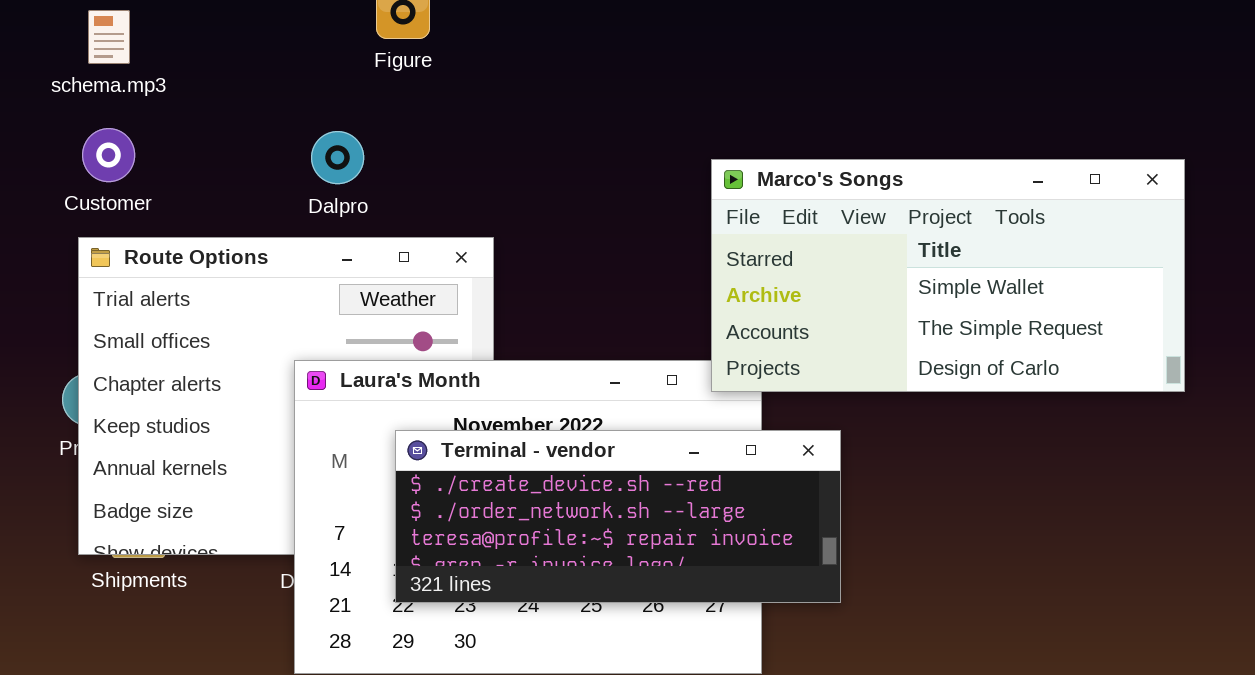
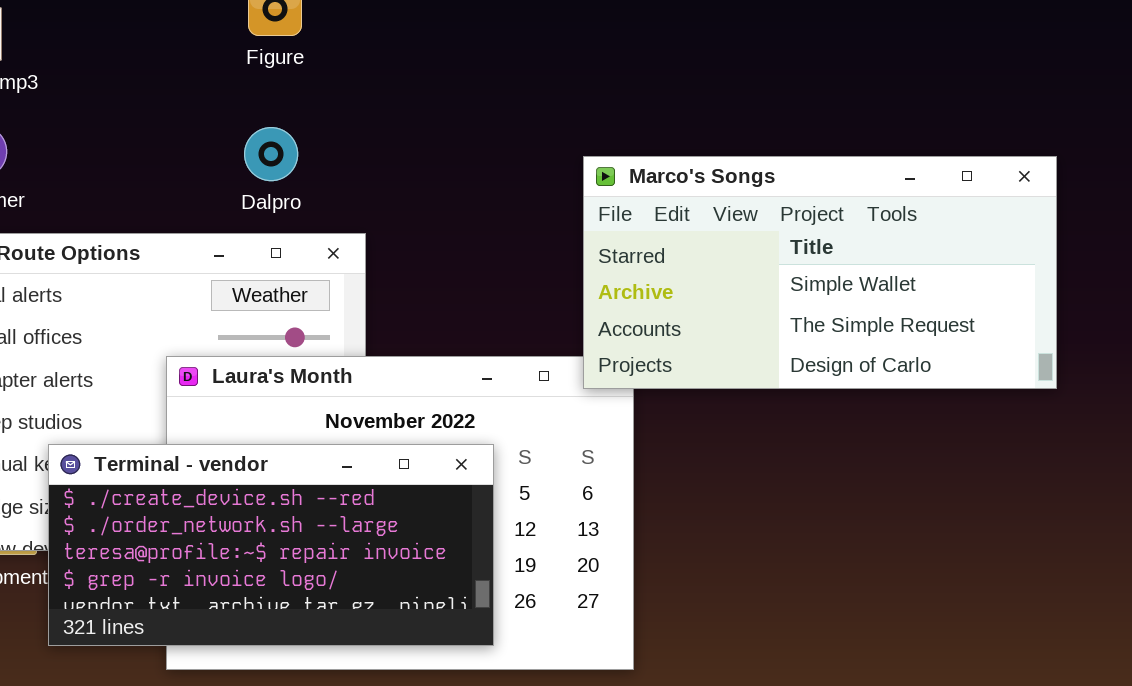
Dalpro: [311,131,364,184] -> [244,127,298,181], moved
Terminal - vendor: [395,430,841,603] -> [48,444,494,646], moved, resized

